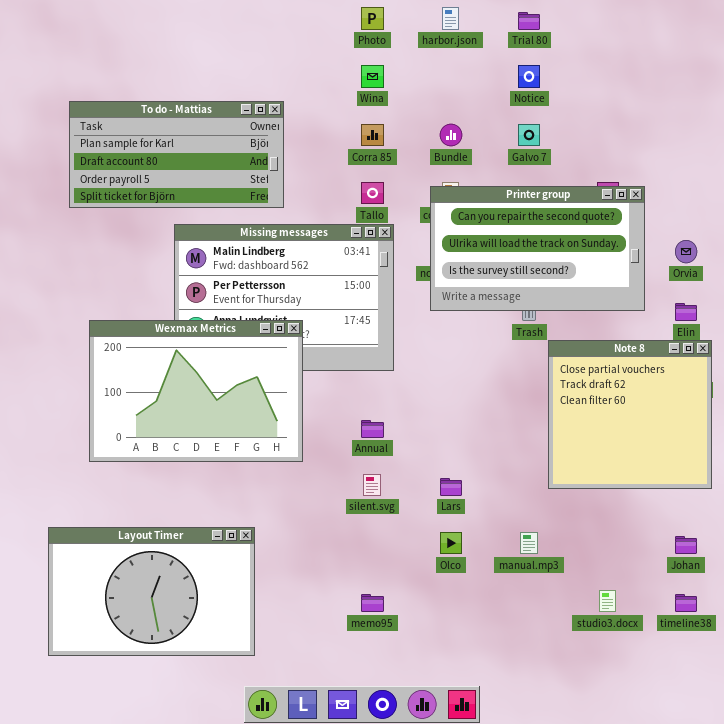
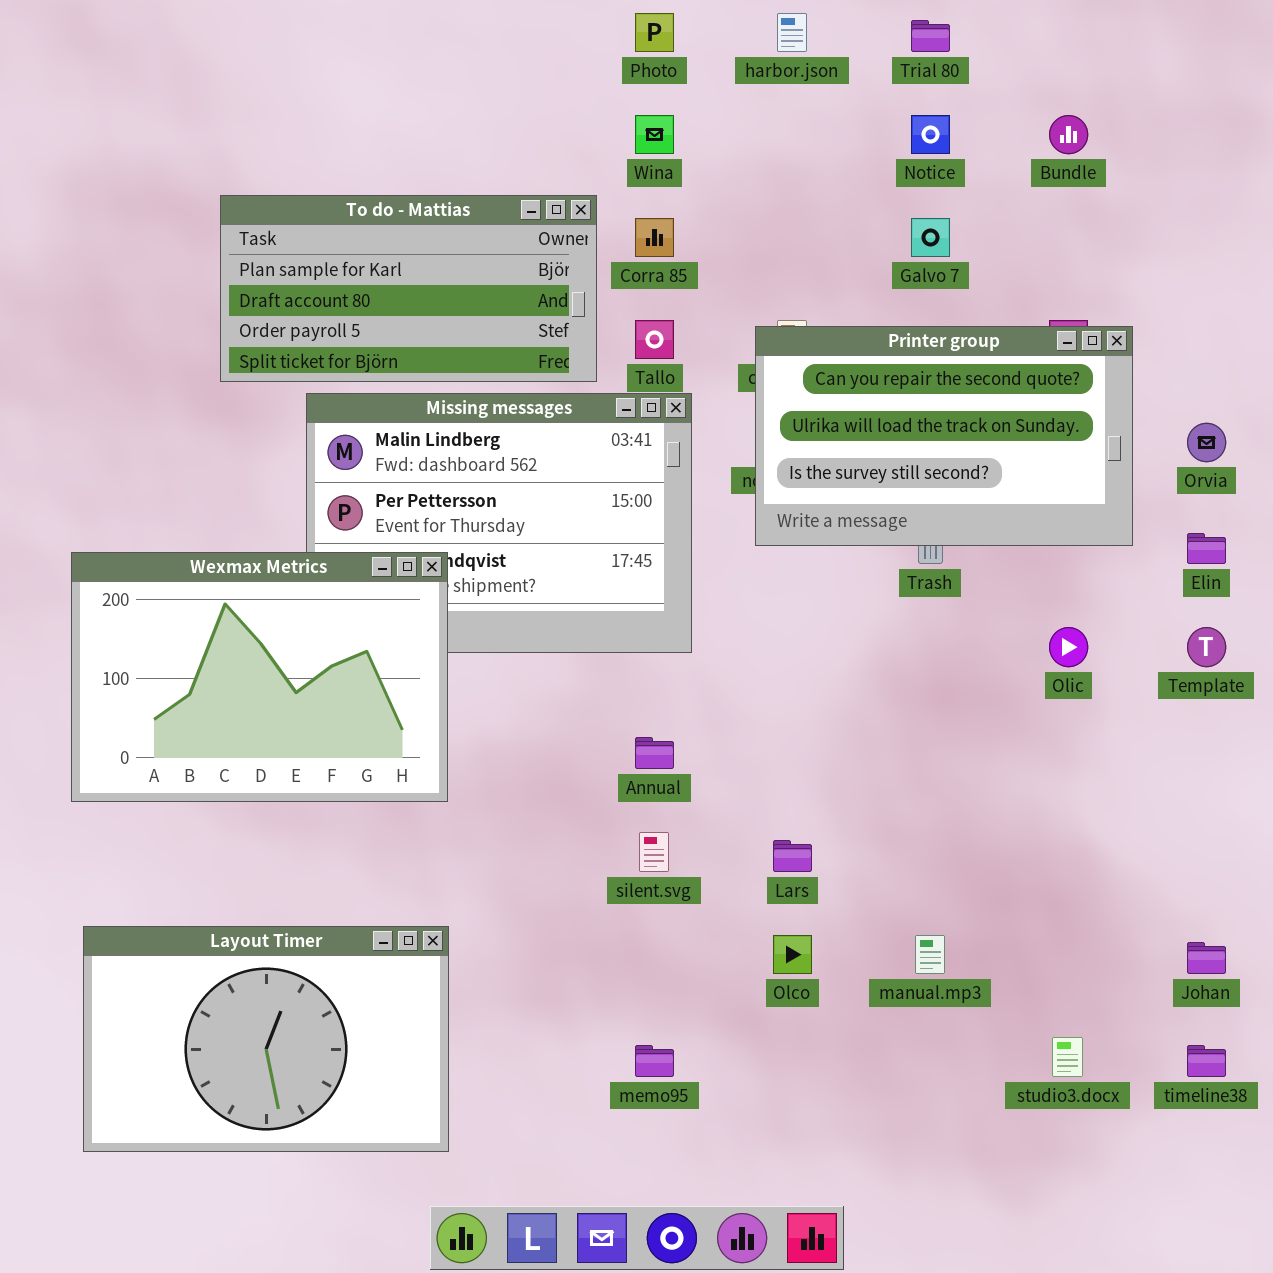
To do - Mattias: [69,101,284,208] -> [220,195,597,382], moved
Bundle: [440,124,462,146] -> [1049,115,1088,154], moved
Wexmax Metrics: [89,320,303,462] -> [71,552,448,802], moved
Note 8: [548,340,712,489] -> none, closed

